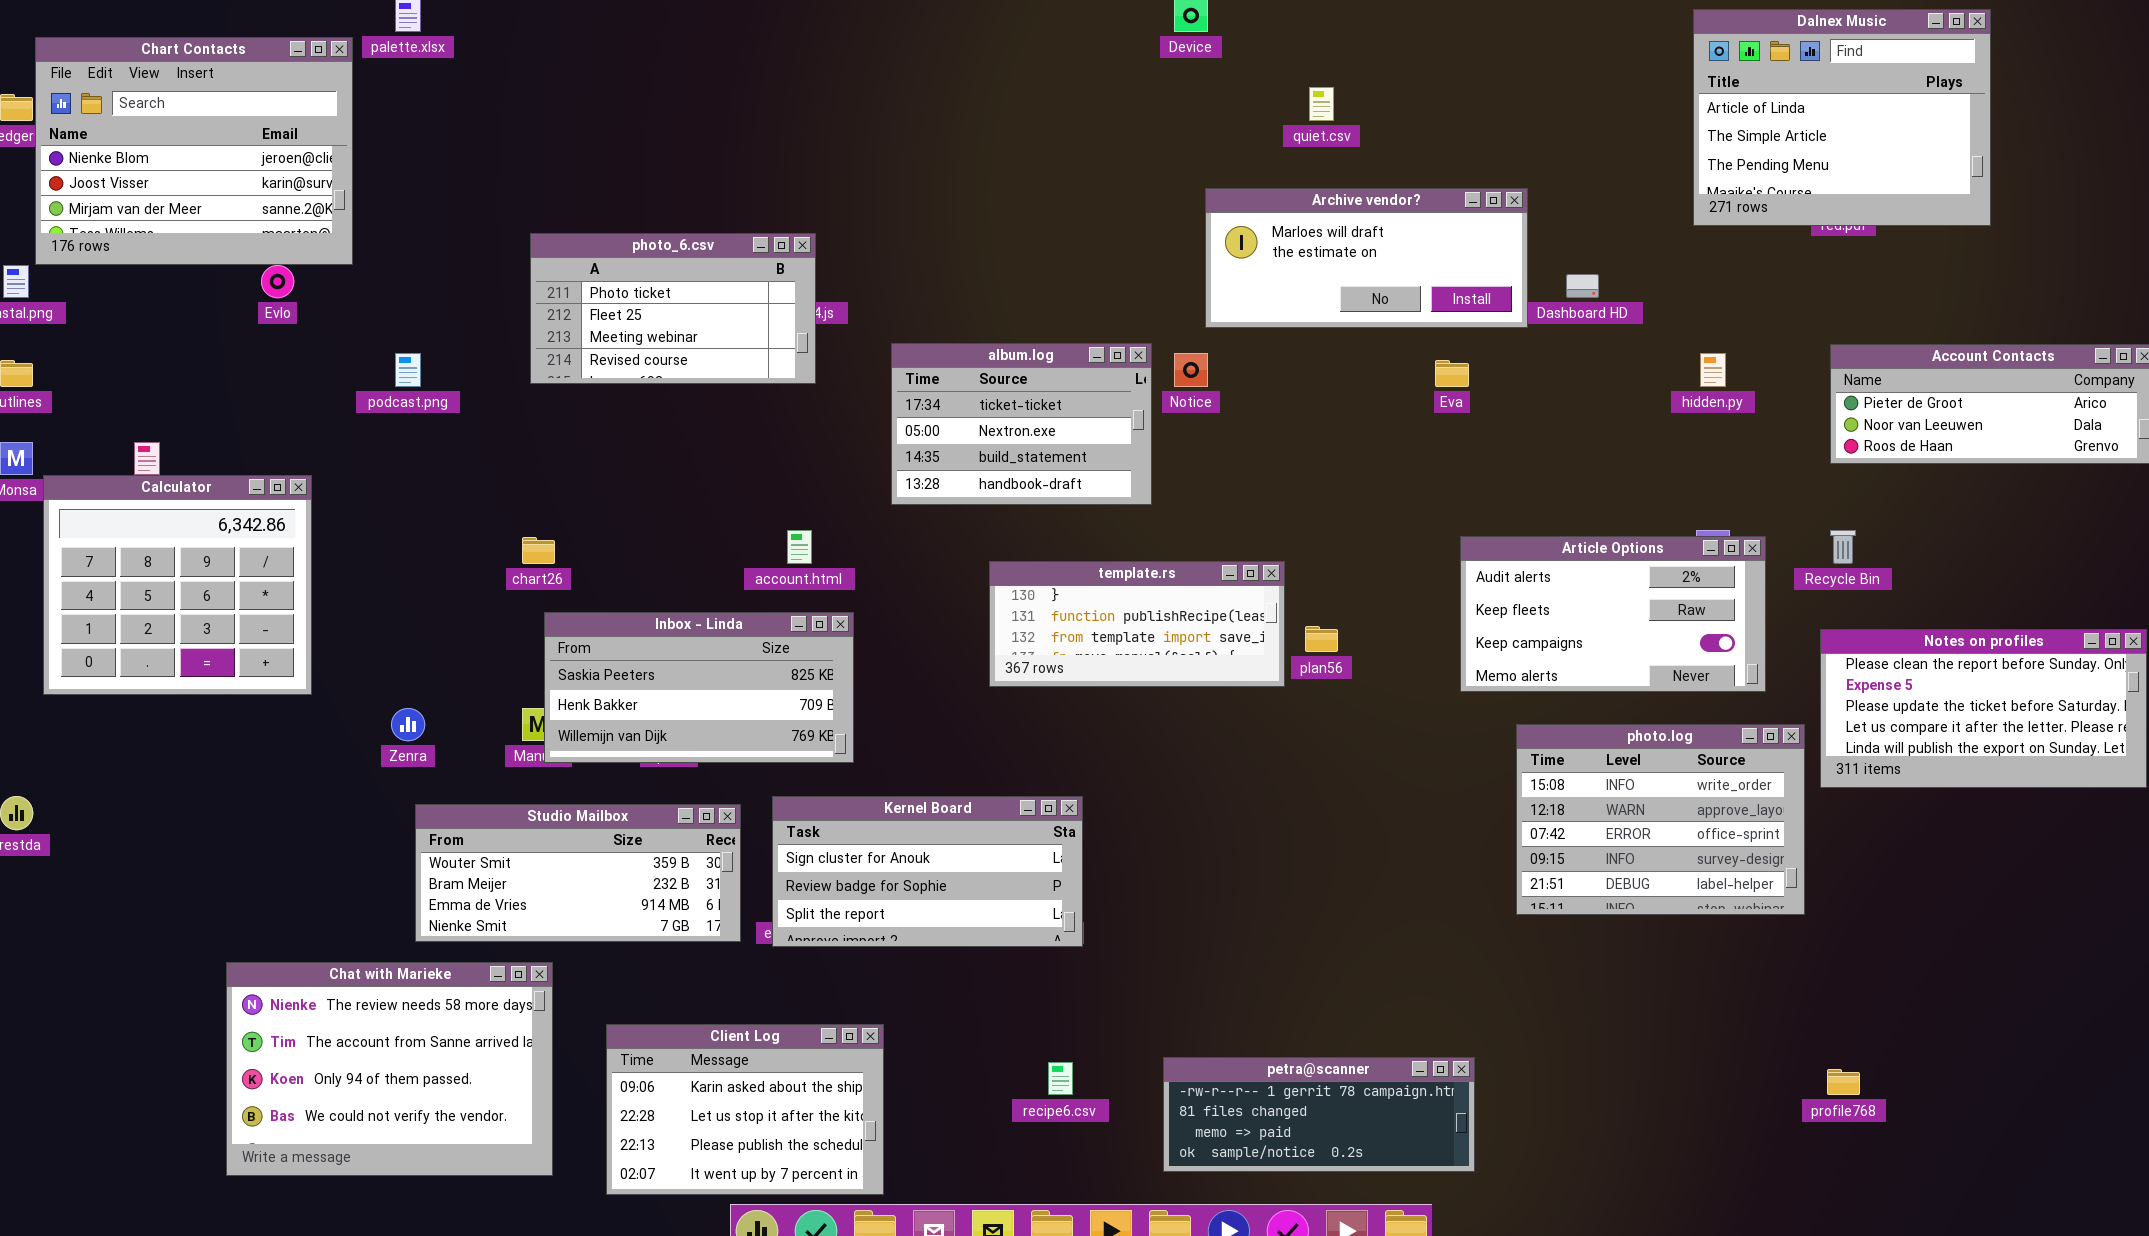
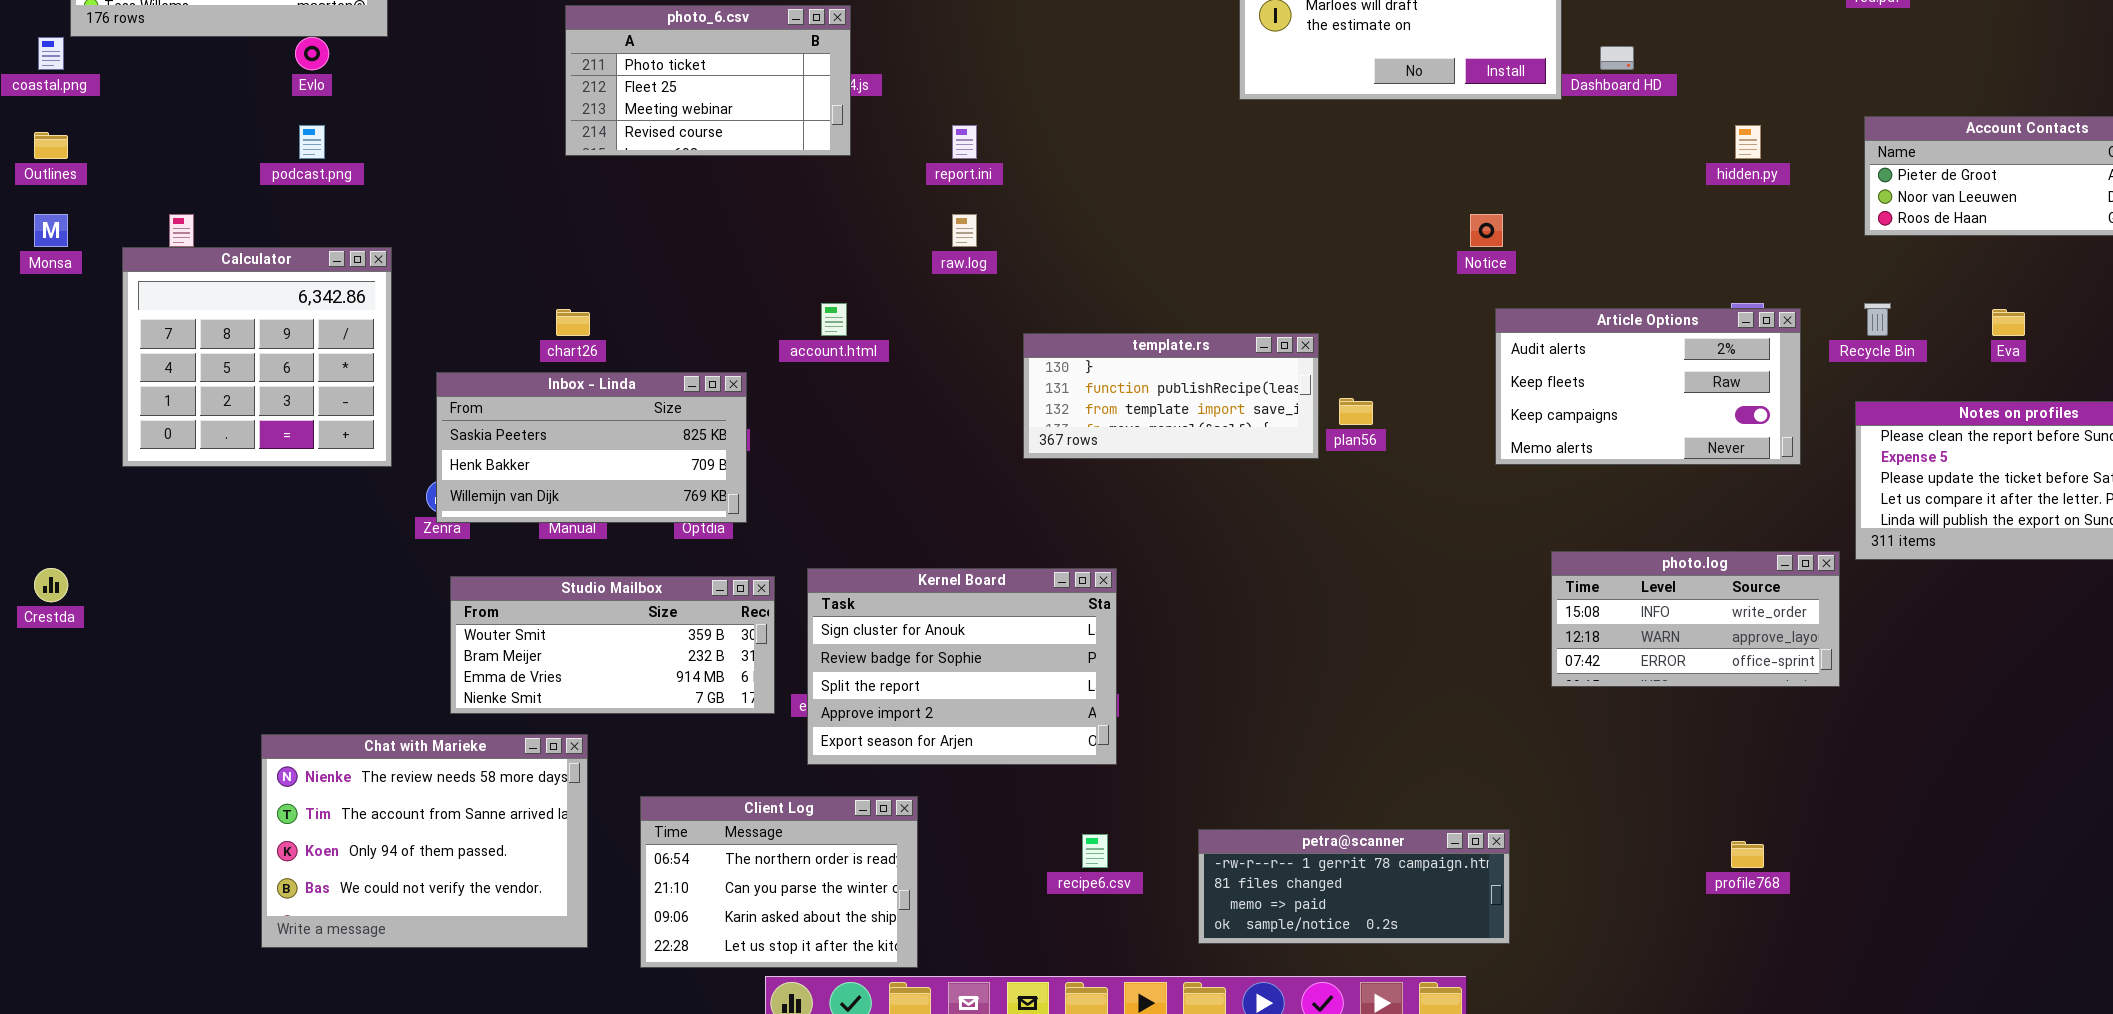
album.log: [891,343,1152,505] -> none, closed
podcast.png: [395,353,421,387] -> [299,125,325,159], moved
Notice: [1174,353,1208,387] -> [1470,214,1503,247], moved
Eva: [1435,360,1469,387] -> [1992,309,2025,336], moved
Calculator: [43,475,312,695] -> [122,247,392,467], moved
Inbox - Linda: [544,612,854,763] -> [436,372,747,523], moved
photo.log: [1516,724,1805,915] -> [1551,551,1840,687], resized
Kernel Board: [772,796,1083,947] -> [807,568,1117,765], resized
Client Log: [606,1024,884,1195] -> [640,796,918,968], scrolled up 2 rows
profile768: [1827,1069,1860,1095] -> [1731,841,1764,868], moved

